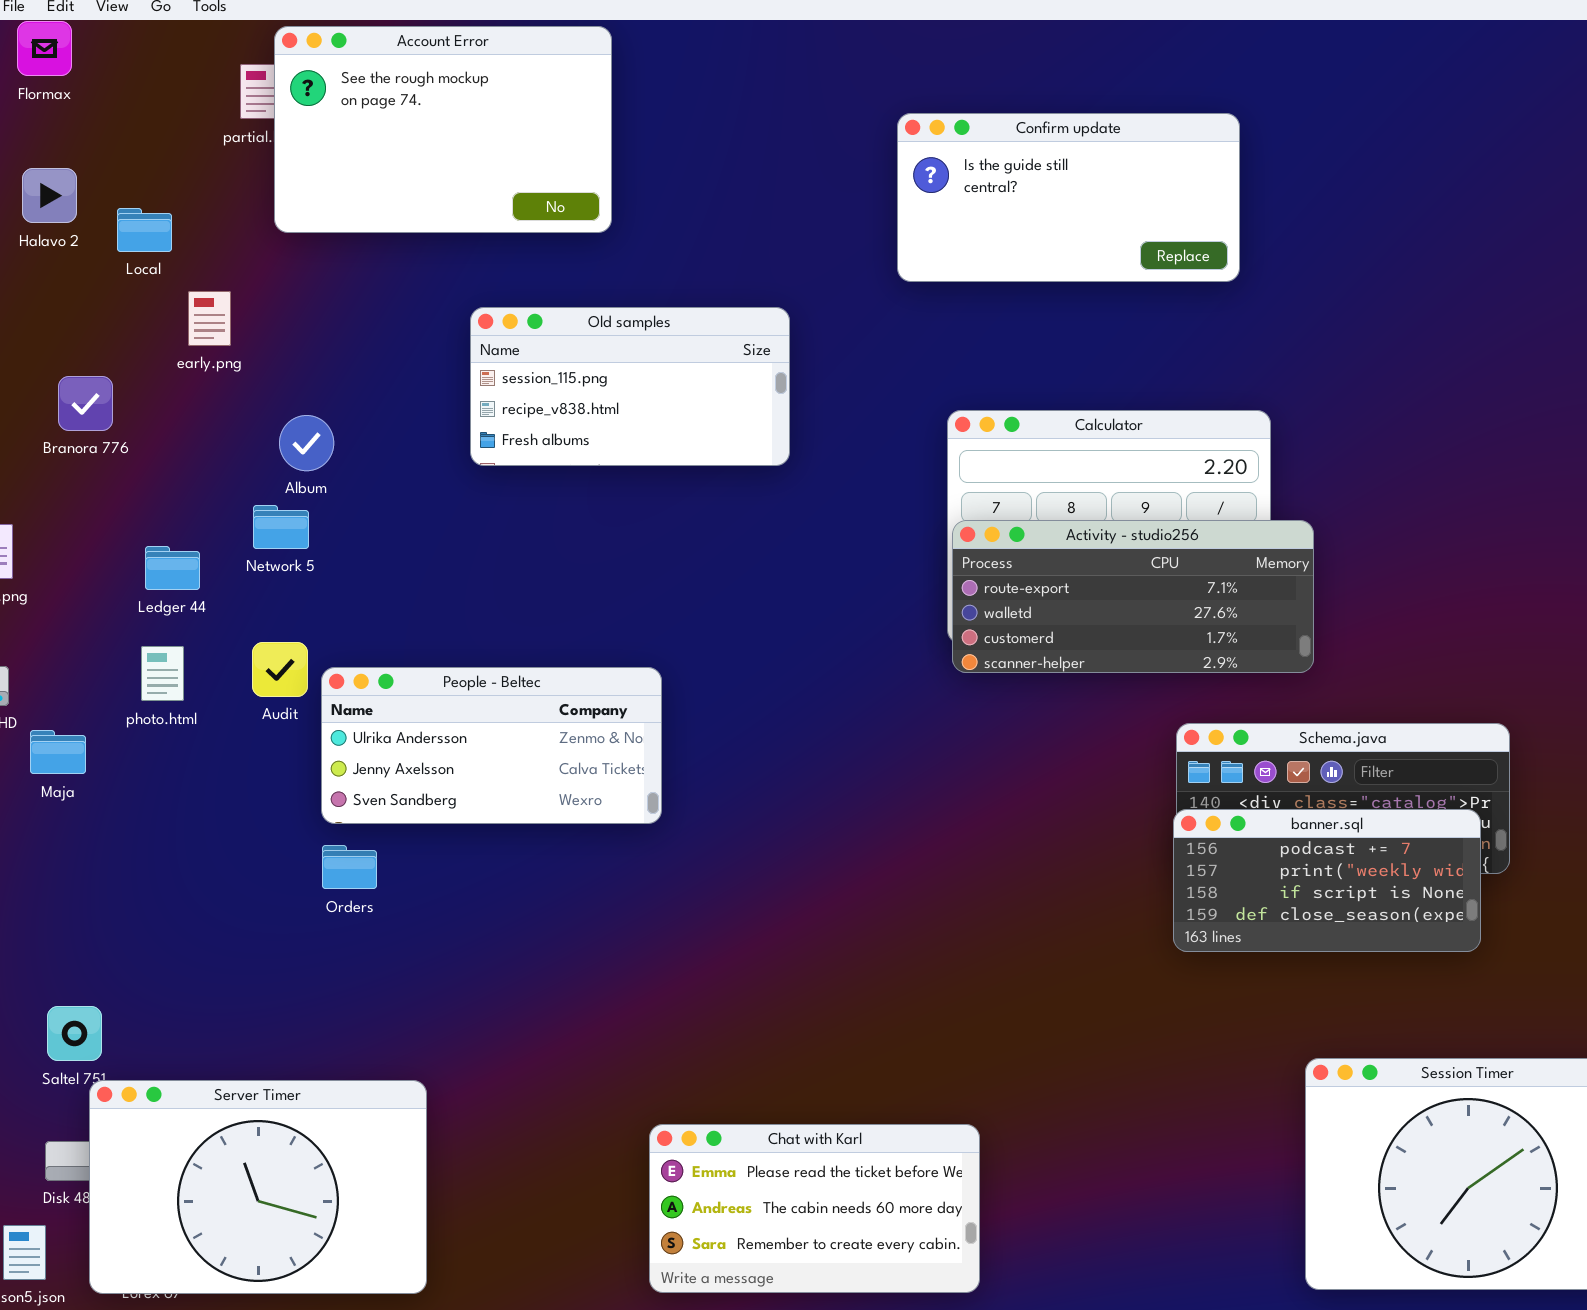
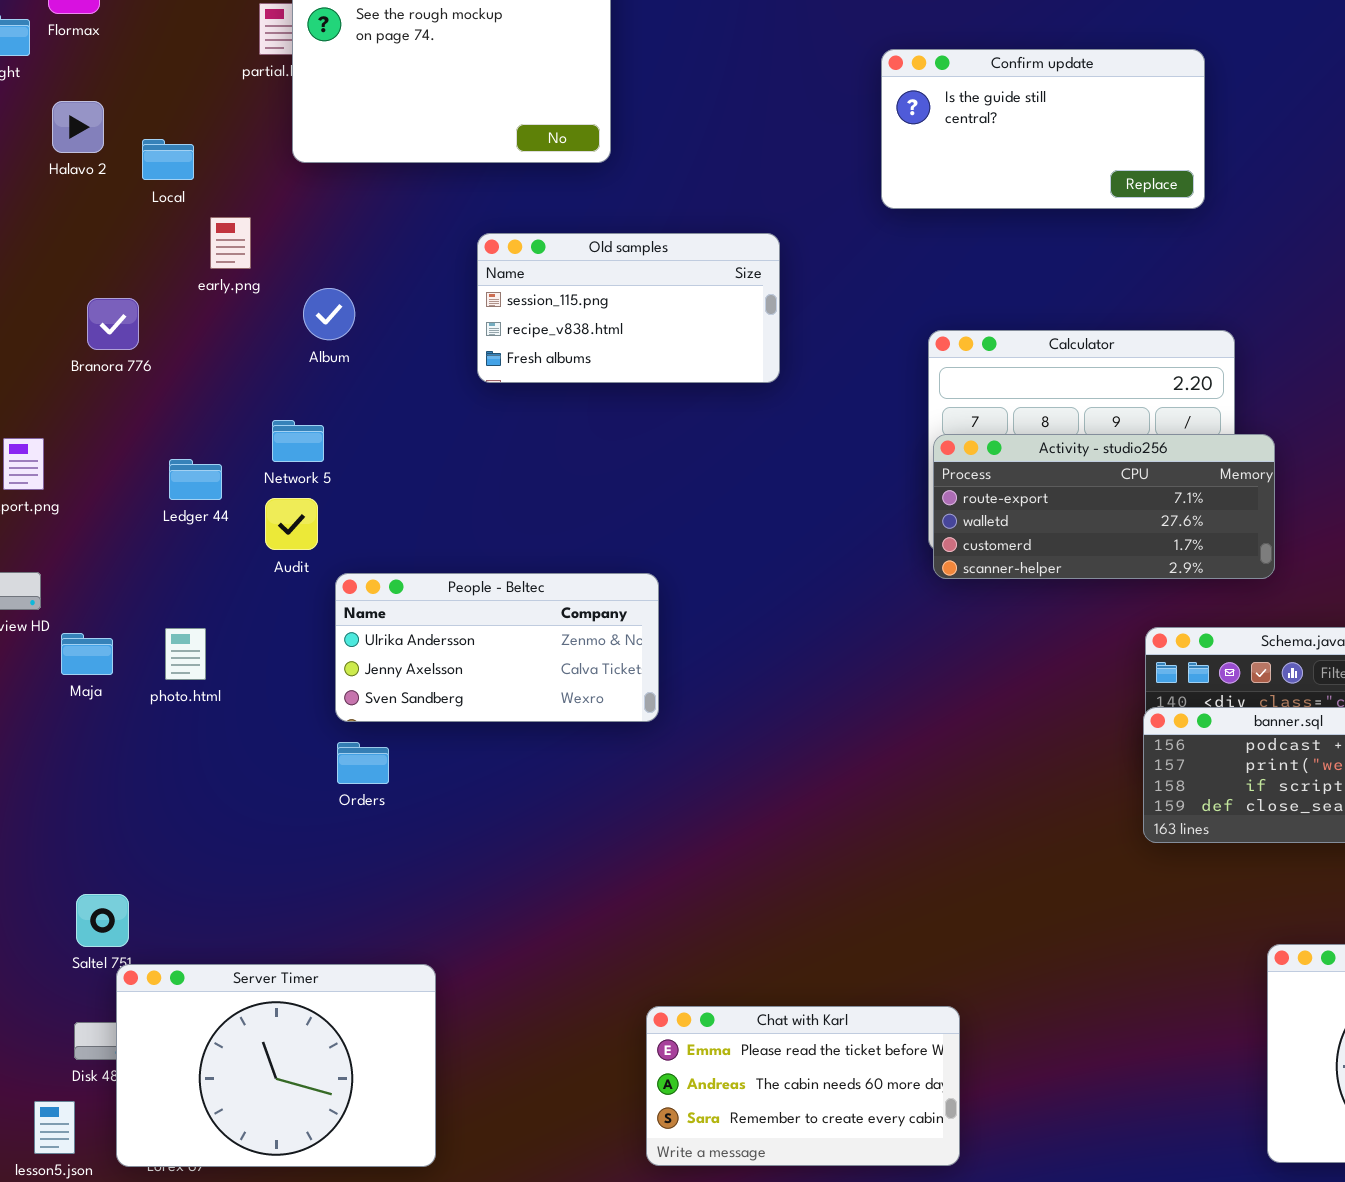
Album: [279,415,334,471] -> [303,288,355,340], moved
Audit: [252,642,308,697] -> [265,498,318,550], moved
photo.html: [141,646,184,701] -> [165,628,206,680], moved

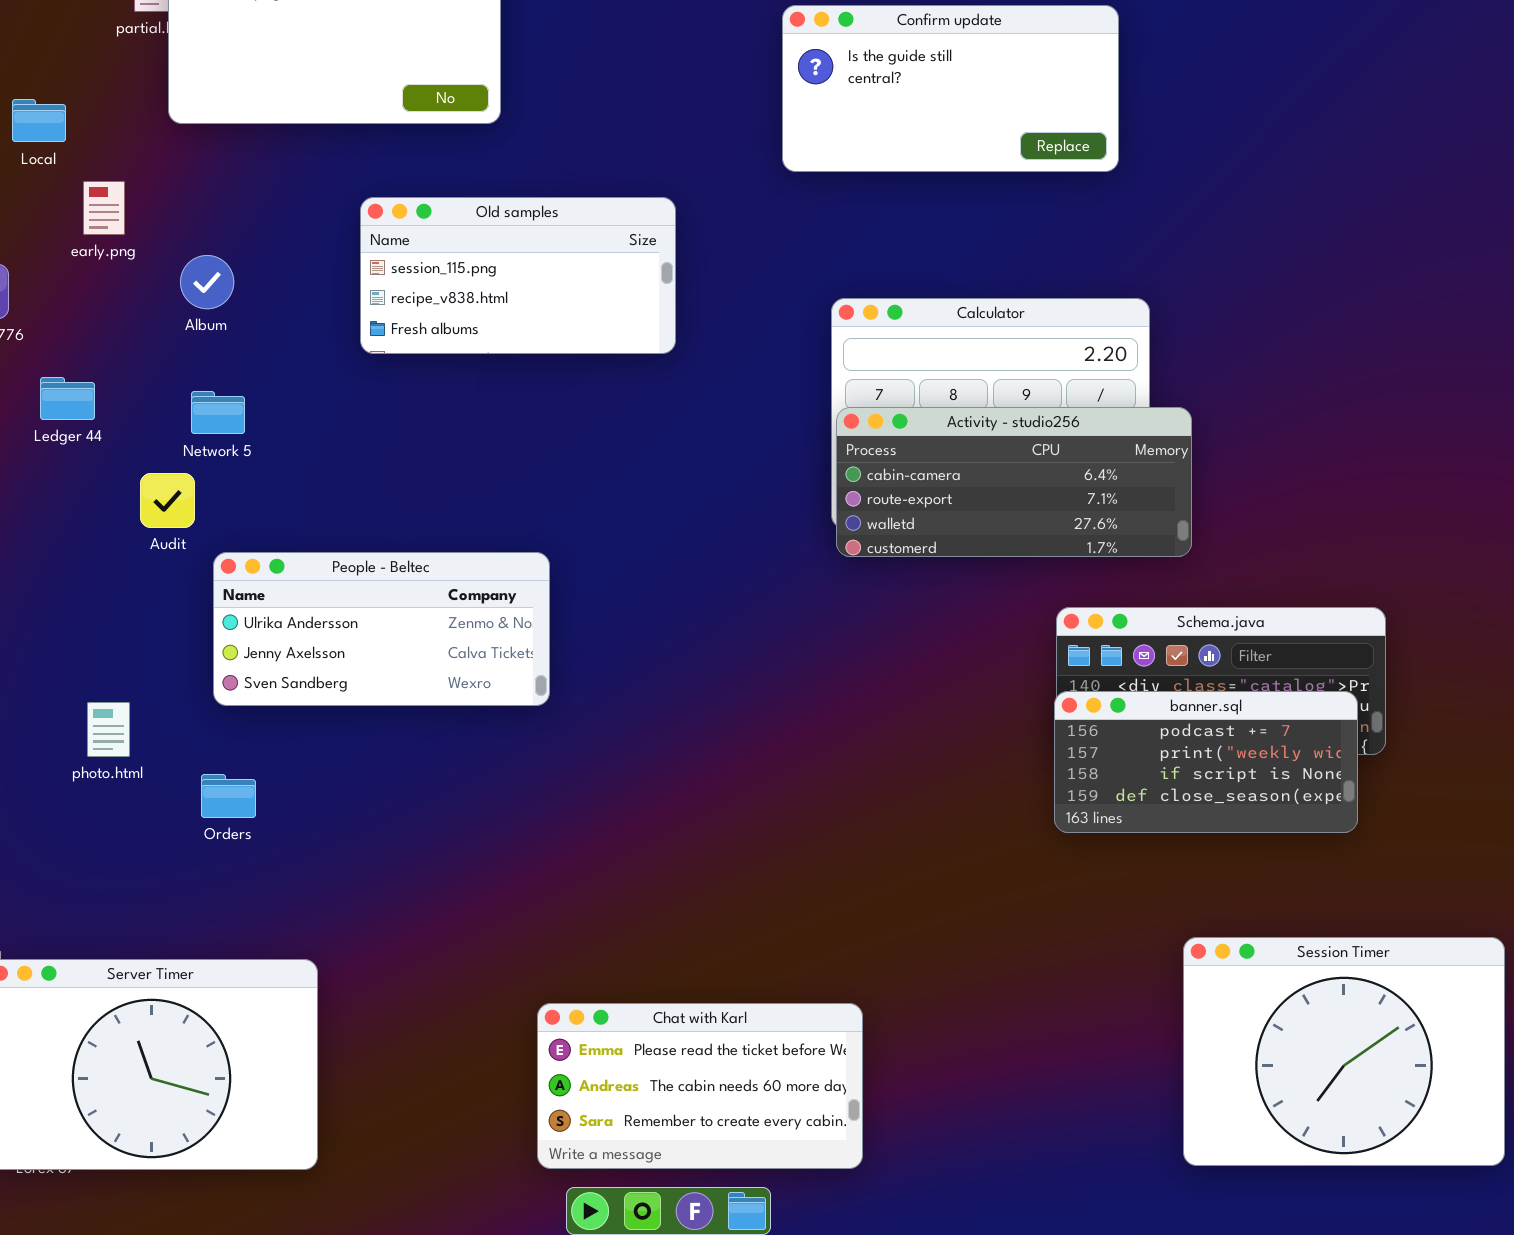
Network 5: [272,420,324,462] -> [191,391,245,434], moved
Activity - studio256: [933,434,1275,579] -> [836,407,1192,557], scrolled up 1 row
Ledger 44: [169,459,222,500] -> [40,377,95,420], moved
photo.html: [165,628,206,680] -> [87,702,130,757], moved
Orders: [337,742,389,784] -> [201,774,256,818], moved

